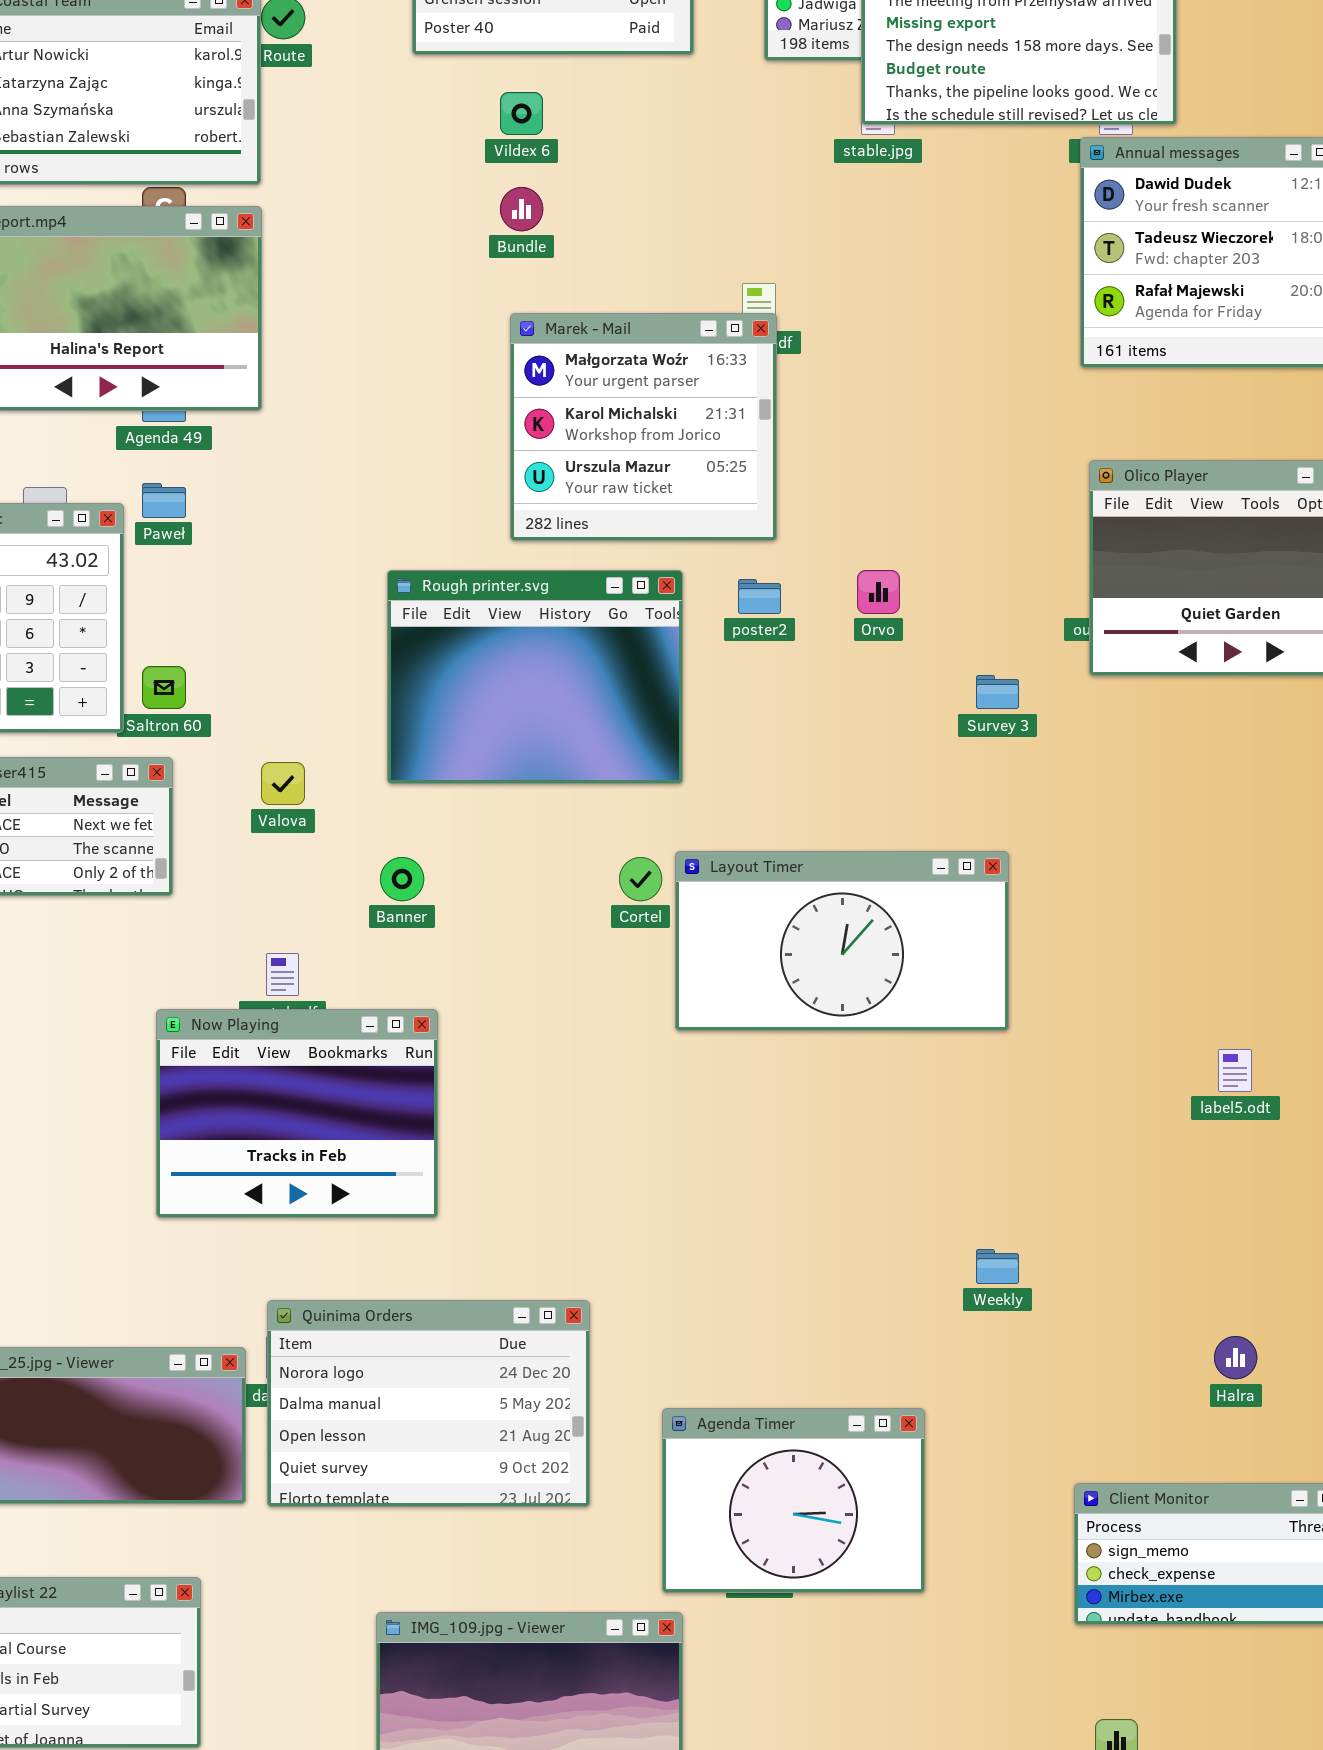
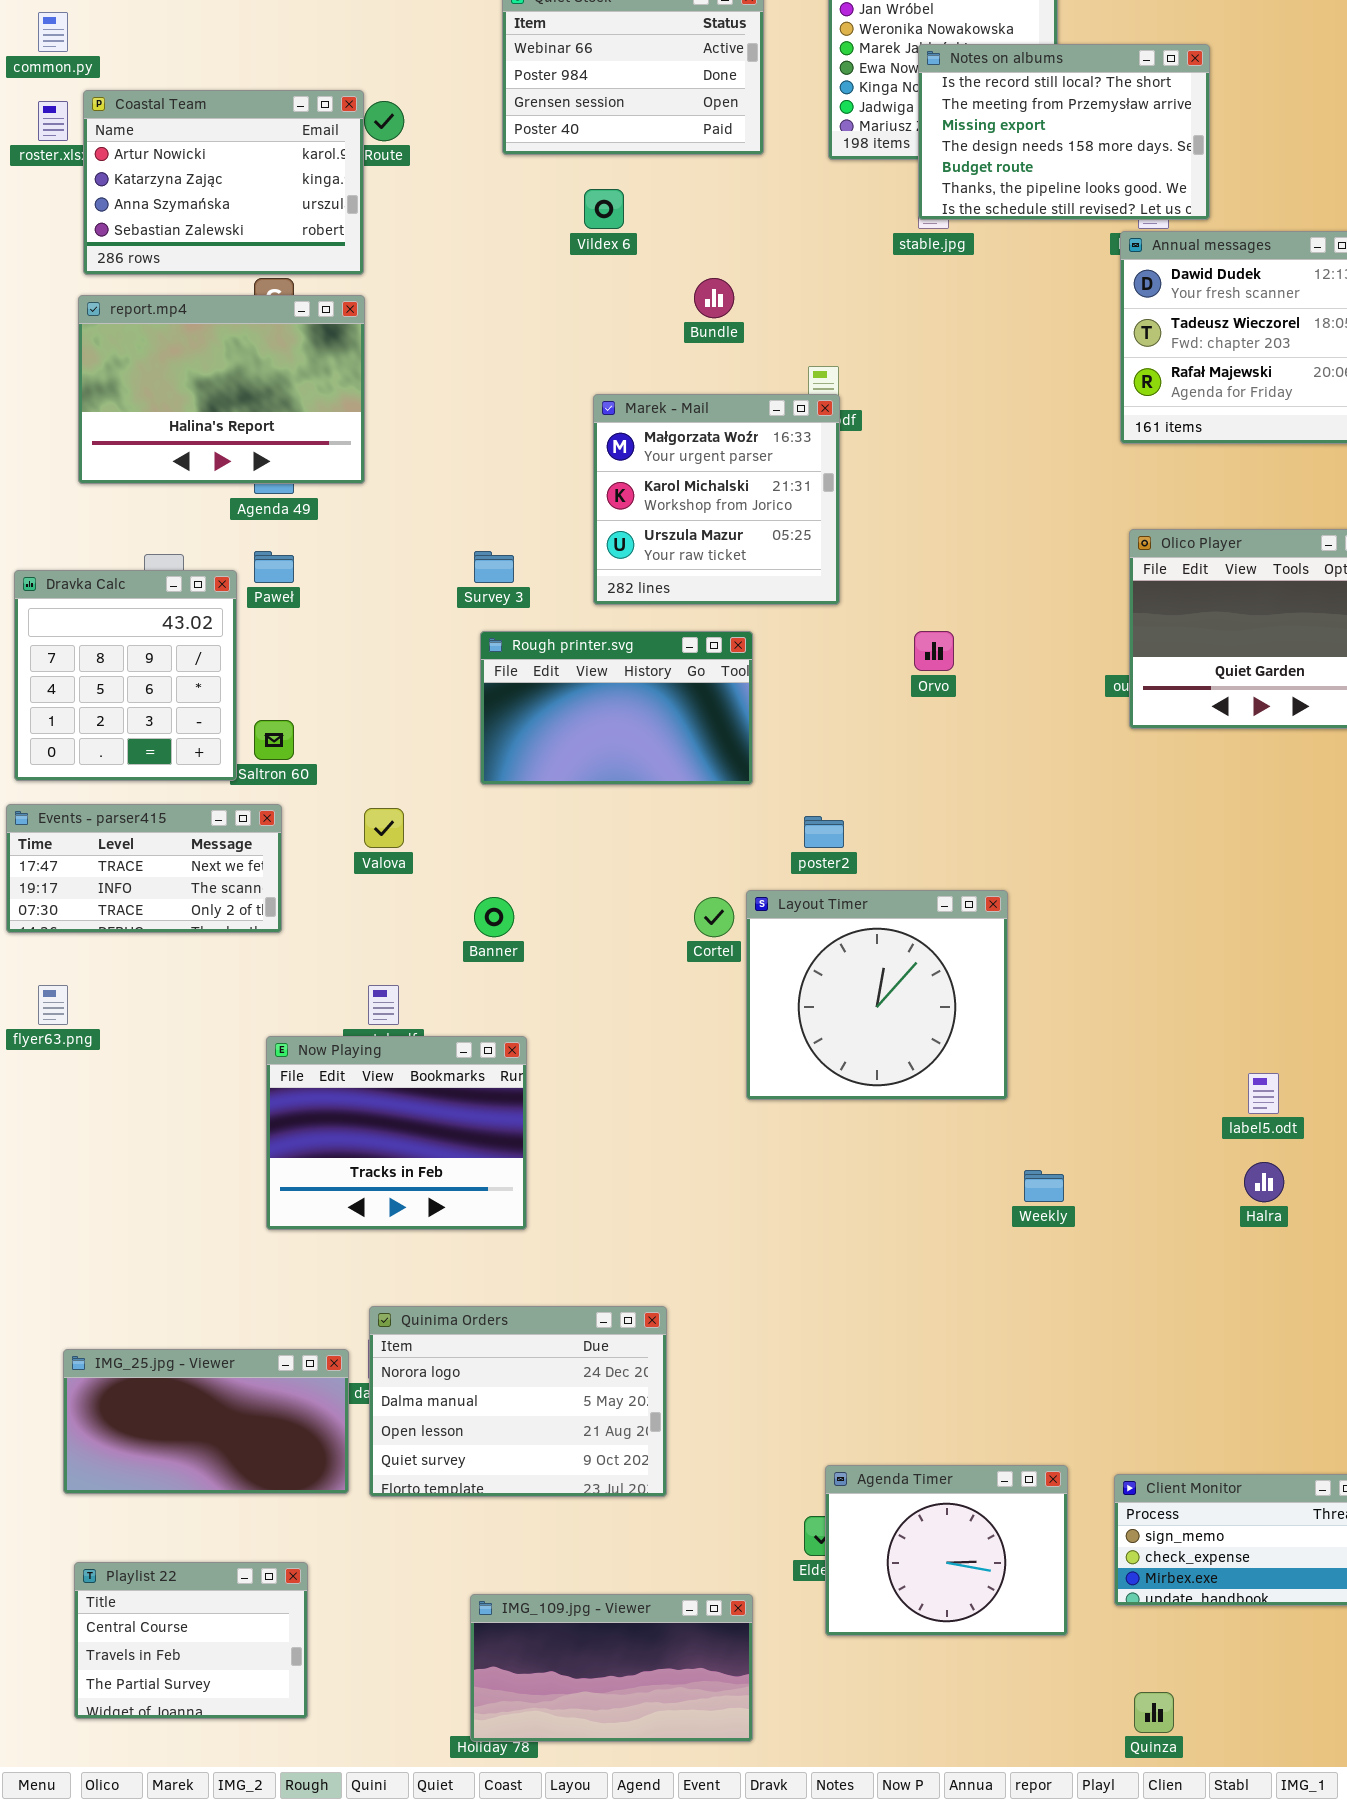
Bundle: [500,187,543,231] -> [694,278,734,318], moved
Rough printer.svg: [387,570,683,784] -> [480,631,753,785], resized
poster2: [738,579,781,614] -> [804,816,844,848], moved
Survey 3: [976,675,1019,709] -> [474,551,514,583], moved
Layout Timer: [675,851,1009,1031] -> [746,890,1008,1100], resized
Weekly: [976,1249,1019,1284] -> [1024,1170,1064,1202], moved
Halra: [1214,1336,1257,1379] -> [1244,1162,1284,1202], moved
Agenda Timer: [662,1408,925,1593] -> [825,1465,1068,1636], moved

